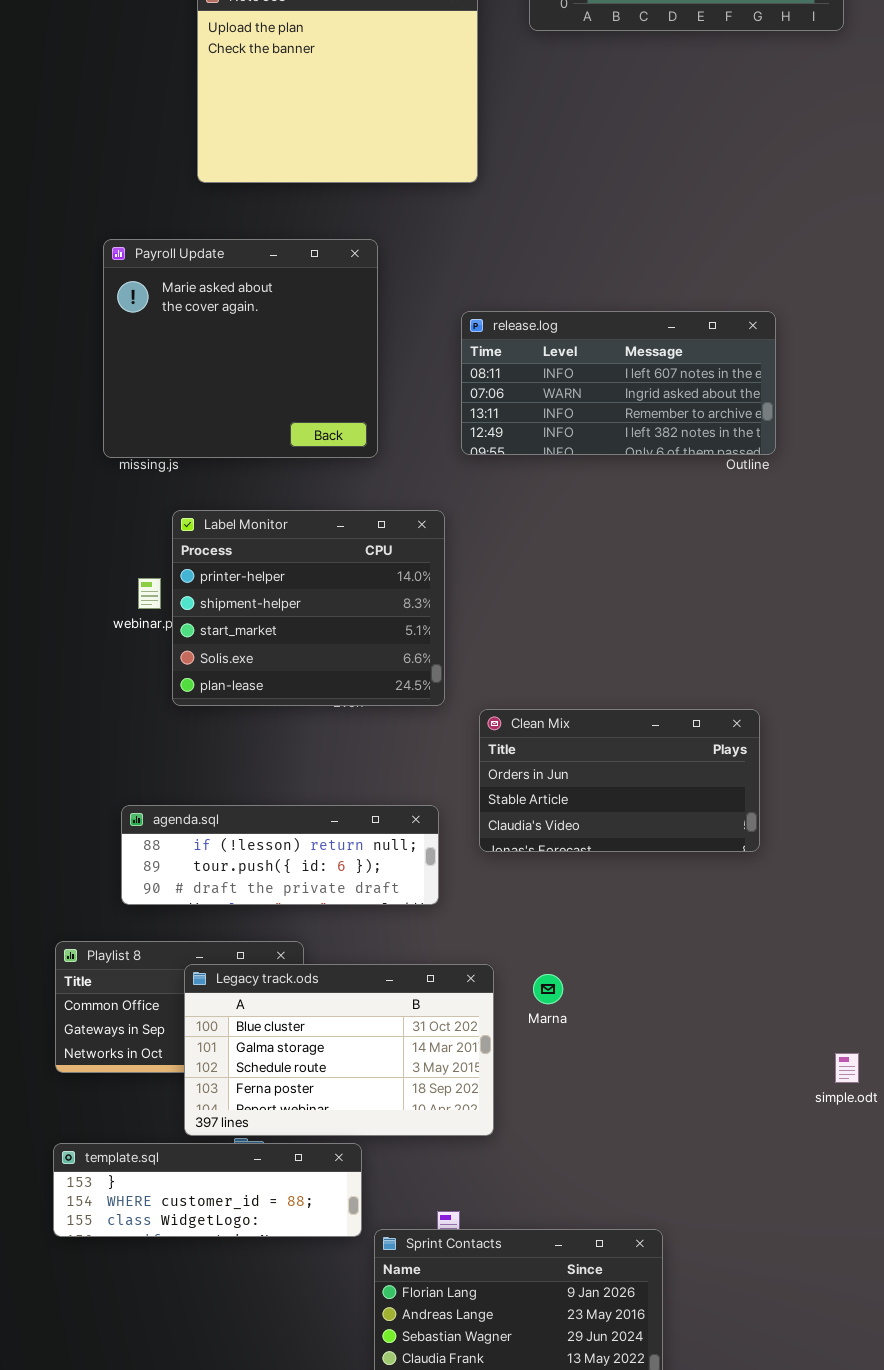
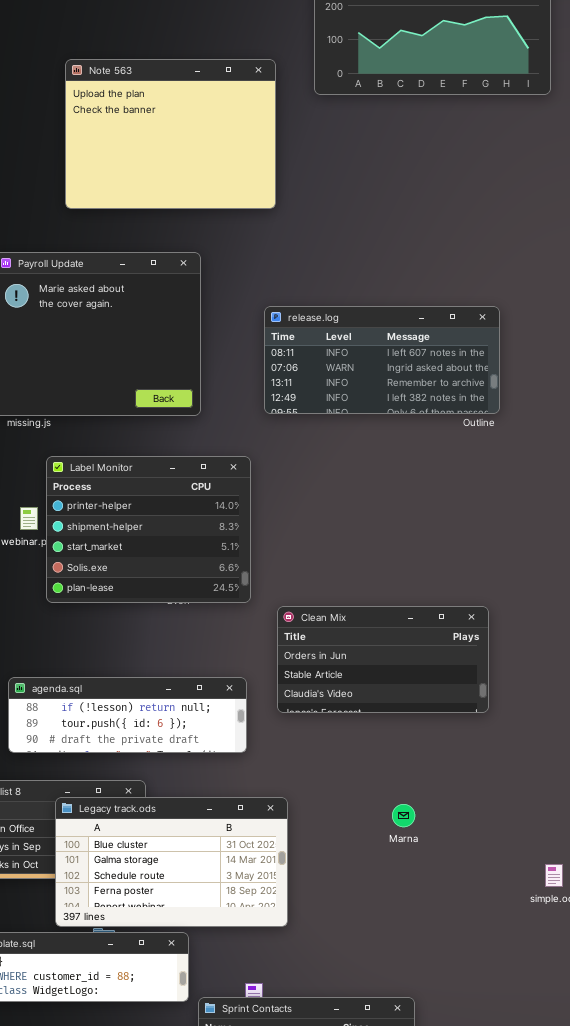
Marna: [533,974,563,1004] -> [392,804,415,827], moved

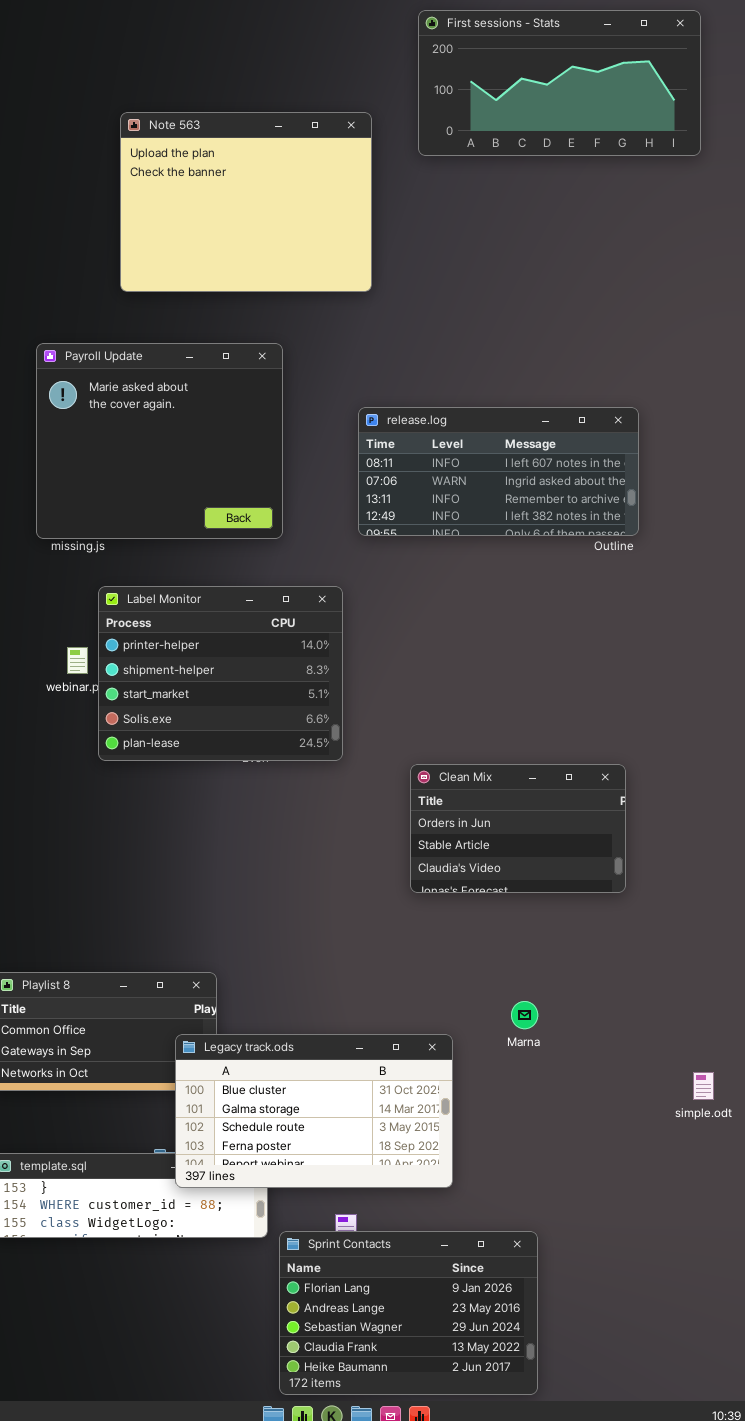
Clean Mix: [277,606,489,713] -> [410,764,626,893], resized
agenda.sql: [8,677,247,753] -> none, closed
Legacy track.ods: [55,797,288,927] -> [175,1034,453,1188], moved

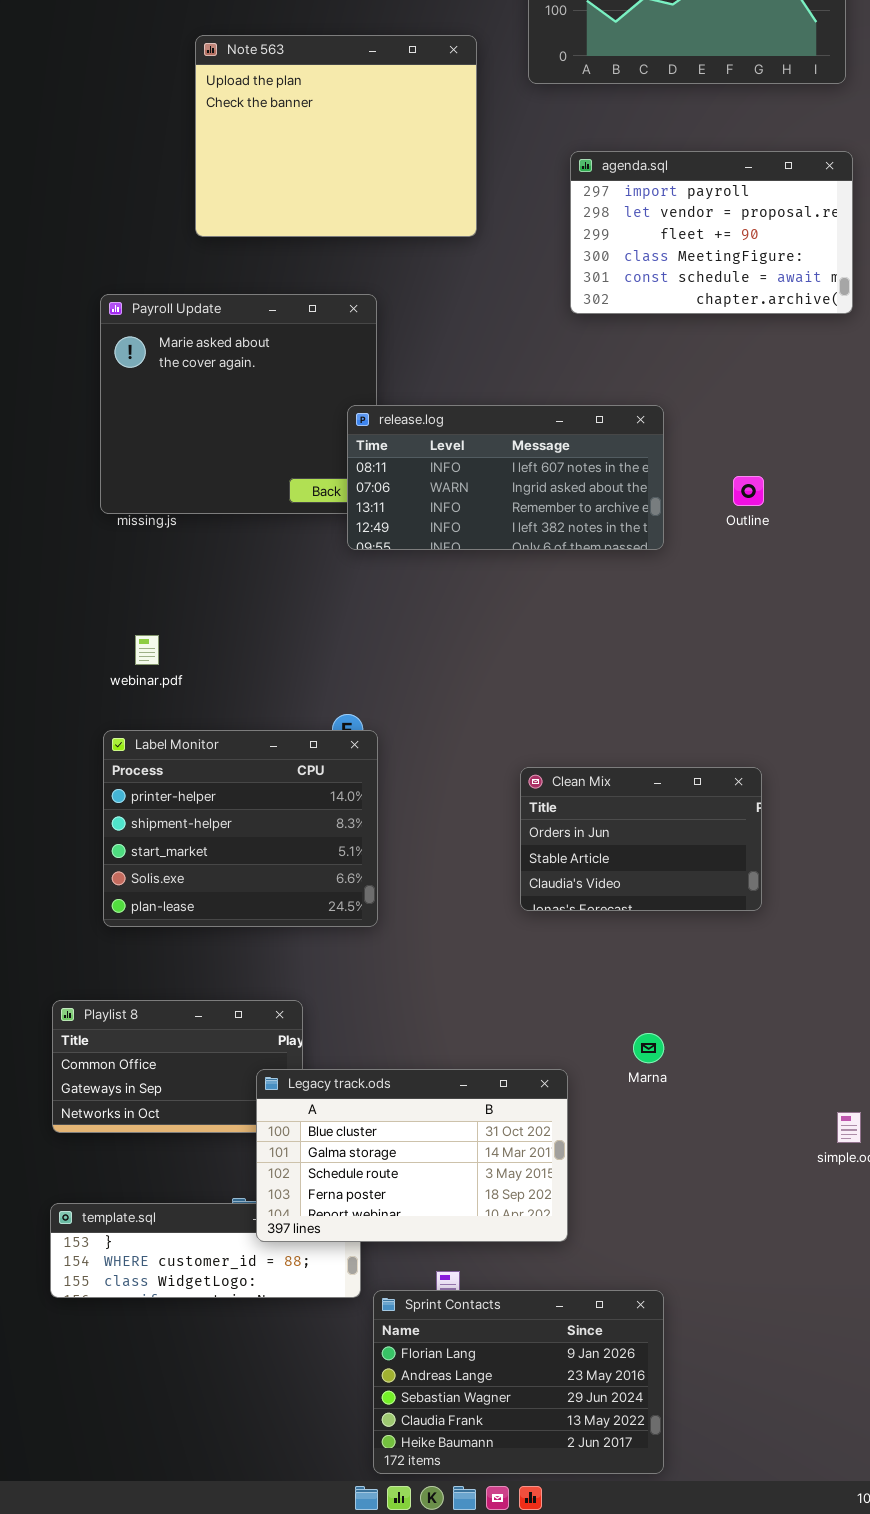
agenda.sql: none -> [570,151,853,314], opened
release.log: [358,407,639,536] -> [347,405,664,550], moved
Label Monitor: [98,586,343,761] -> [103,730,378,927], moved

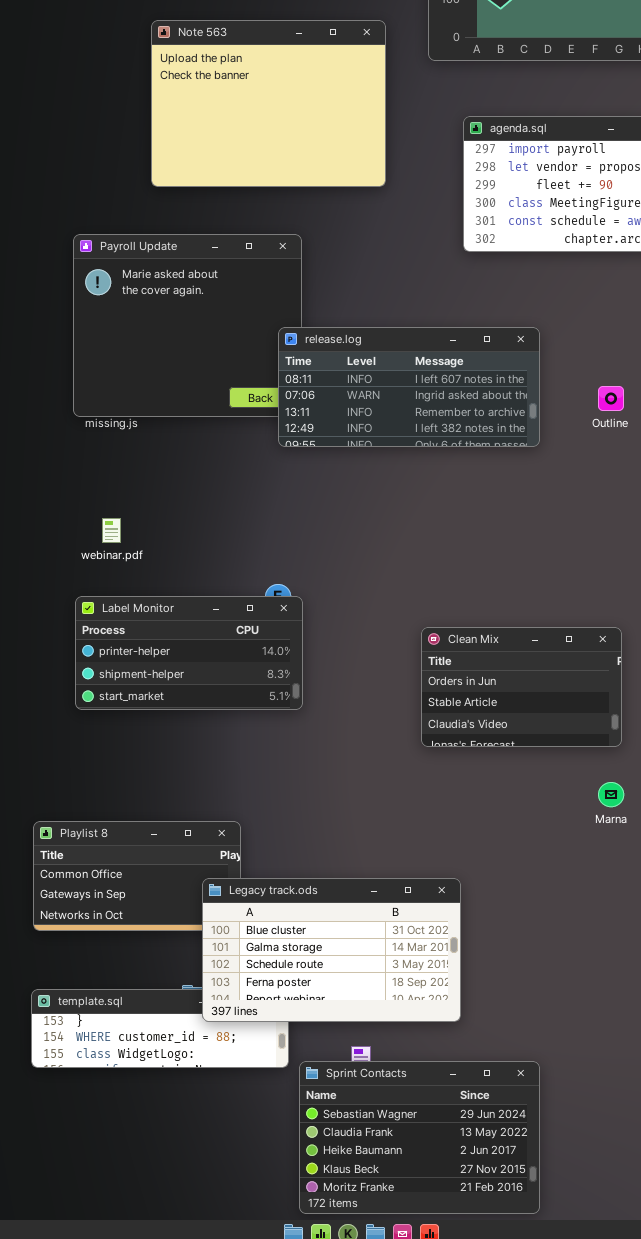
Label Monitor: [103,730,378,927] -> [75,596,303,710], resized
Marna: [633,1033,664,1063] -> [598,782,624,807], moved
Sprint Contacts: [373,1290,664,1474] -> [299,1061,540,1214], scrolled down 2 rows

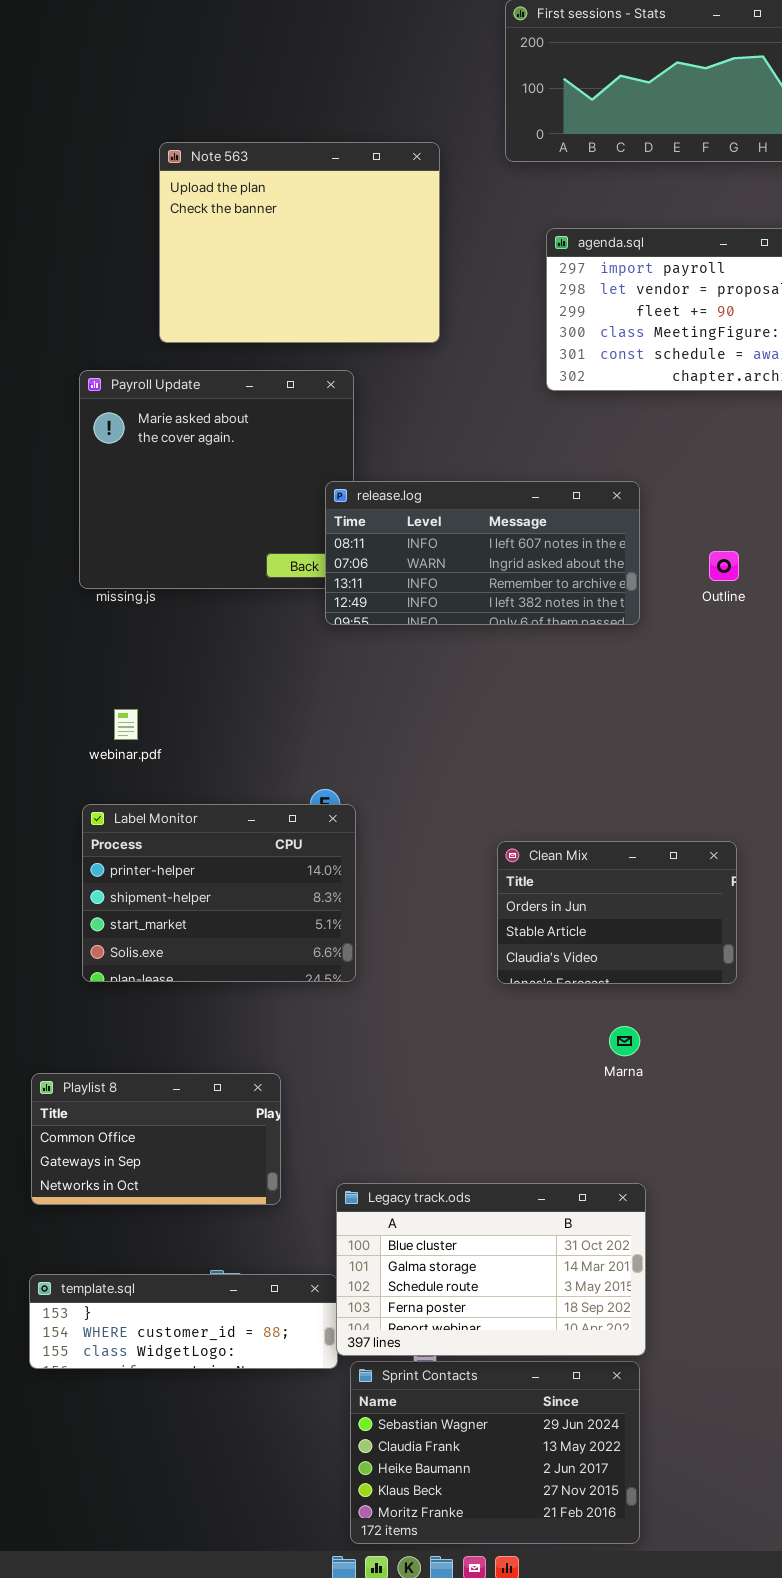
Note 563: [151,20,386,187] -> [159,142,440,343], moved
Label Monitor: [75,596,303,710] -> [82,804,356,982], resized
Marna: [598,782,624,807] -> [609,1026,640,1056], moved
Legacy track.ods: [202,878,461,1022] -> [336,1183,646,1356], moved

